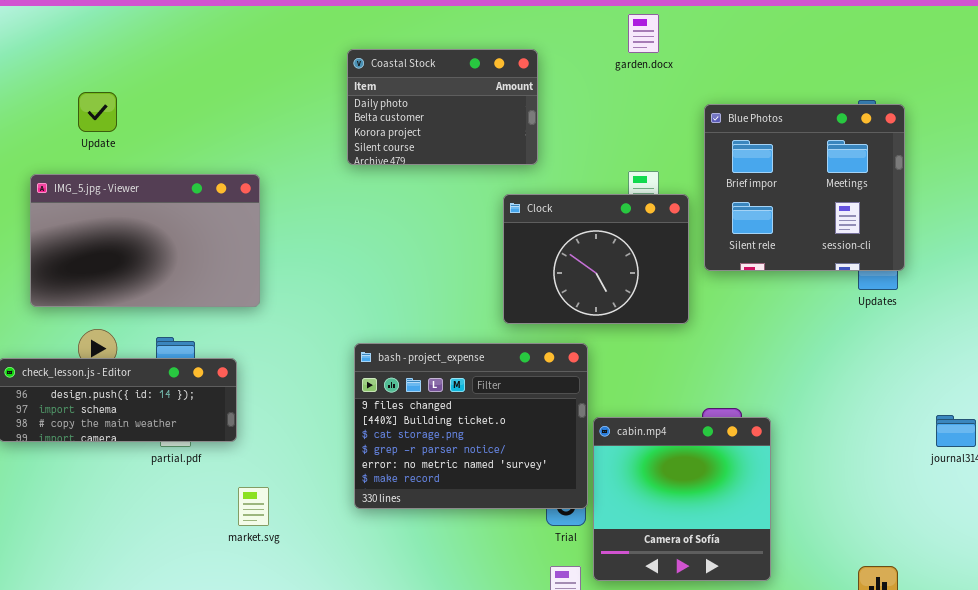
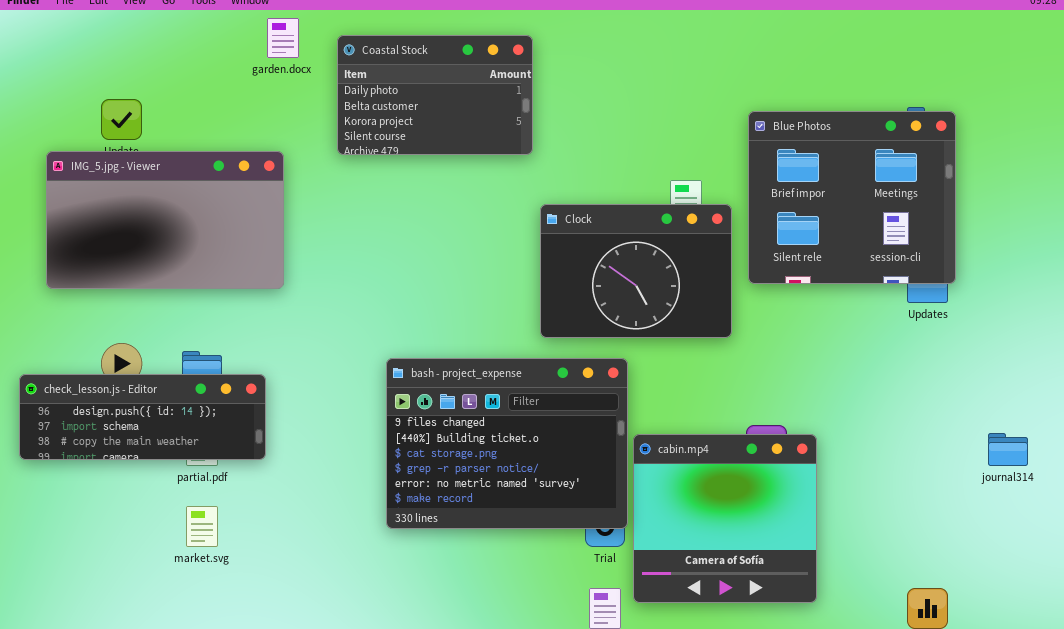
garden.docx: [628,14,659,53] -> [267,18,299,58], moved
Coastal Stock: [347,49,538,165] -> [337,35,533,155], moved
IMG_5.jpg - Viewer: [30,174,260,307] -> [46,151,284,289], moved
market.svg: [238,487,269,526] -> [186,506,218,547], moved

